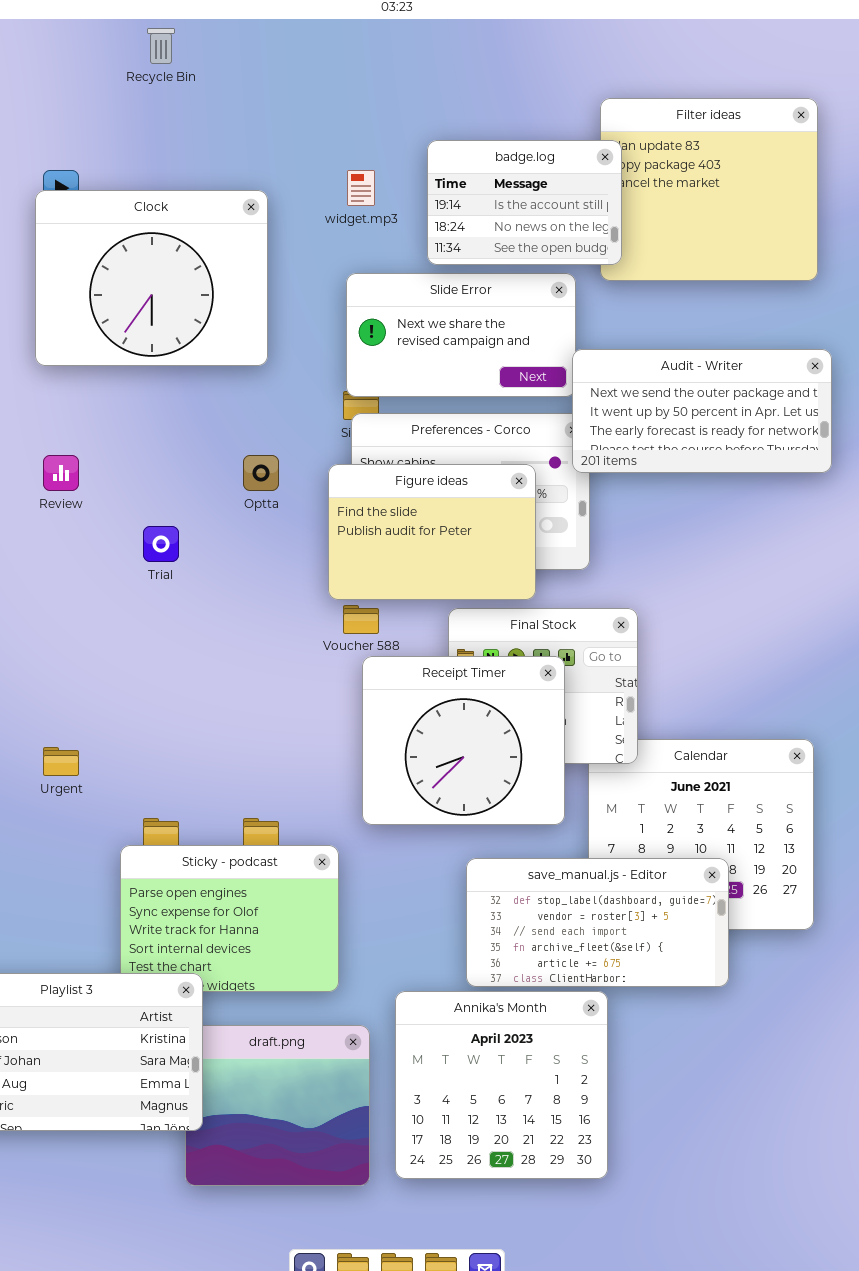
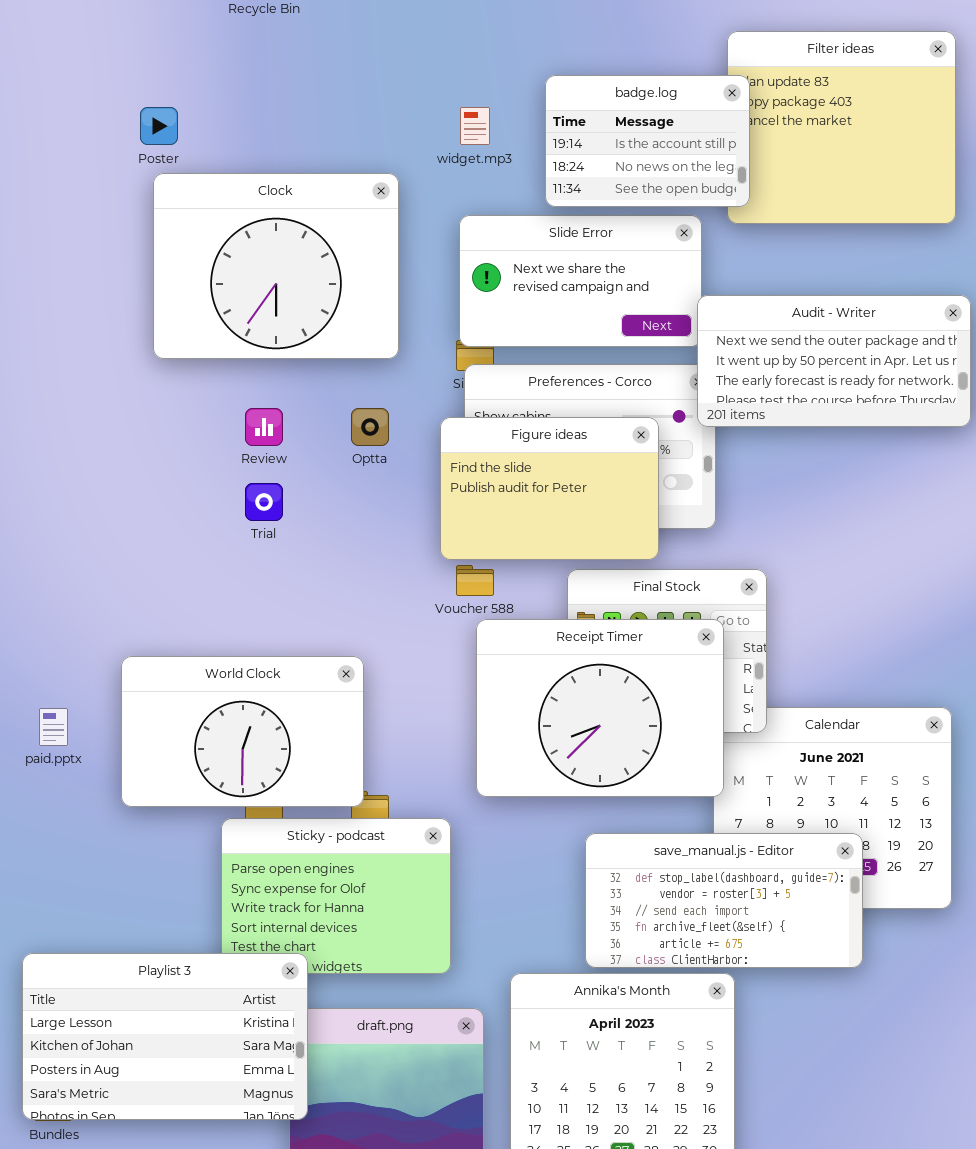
Clock: [35,190,268,366] -> [153,173,399,359], moved
Review: [43,455,79,491] -> [245,408,283,446], moved
Receipt Timer: [362,656,565,825] -> [476,619,724,797], resized
World Clock: none -> [121,656,364,807], opened

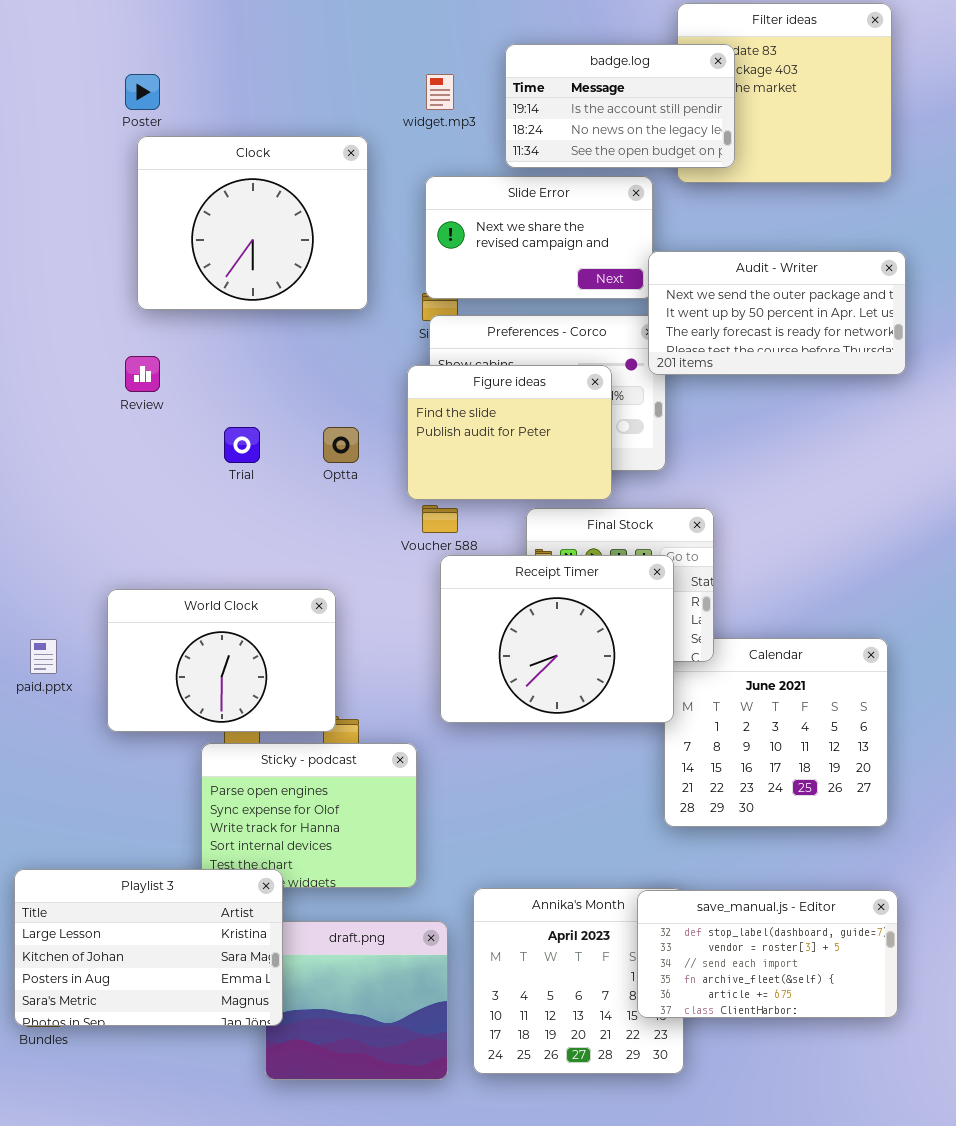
badge.log: [545,75,750,207] -> [505,44,735,168], resized
Review: [245,408,283,446] -> [125,356,160,392], moved
Optta: [351,408,389,446] -> [323,427,359,463], moved
save_manual.js - Editor: [585,833,863,968] -> [637,890,898,1018], moved

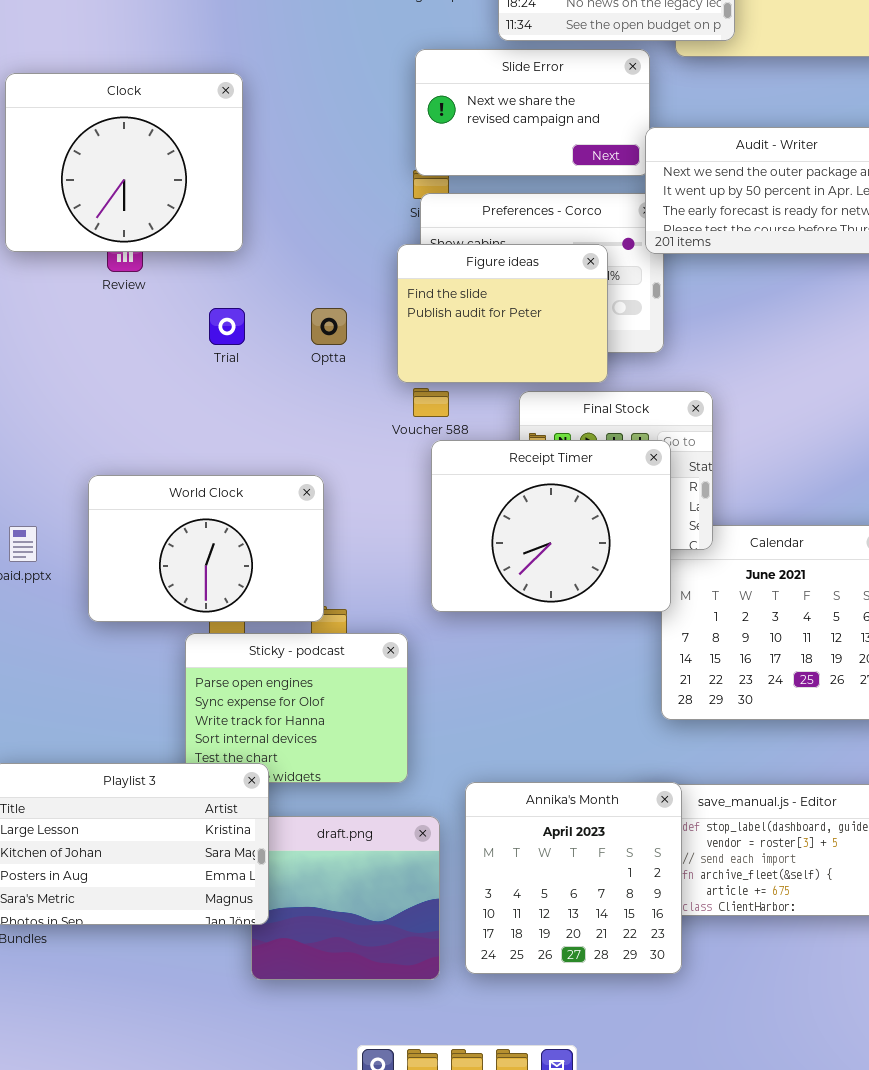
Clock: [137,136,368,310] -> [5,73,243,252], moved
Annika's Month: [473,888,684,1074] -> [465,782,682,974], raised

